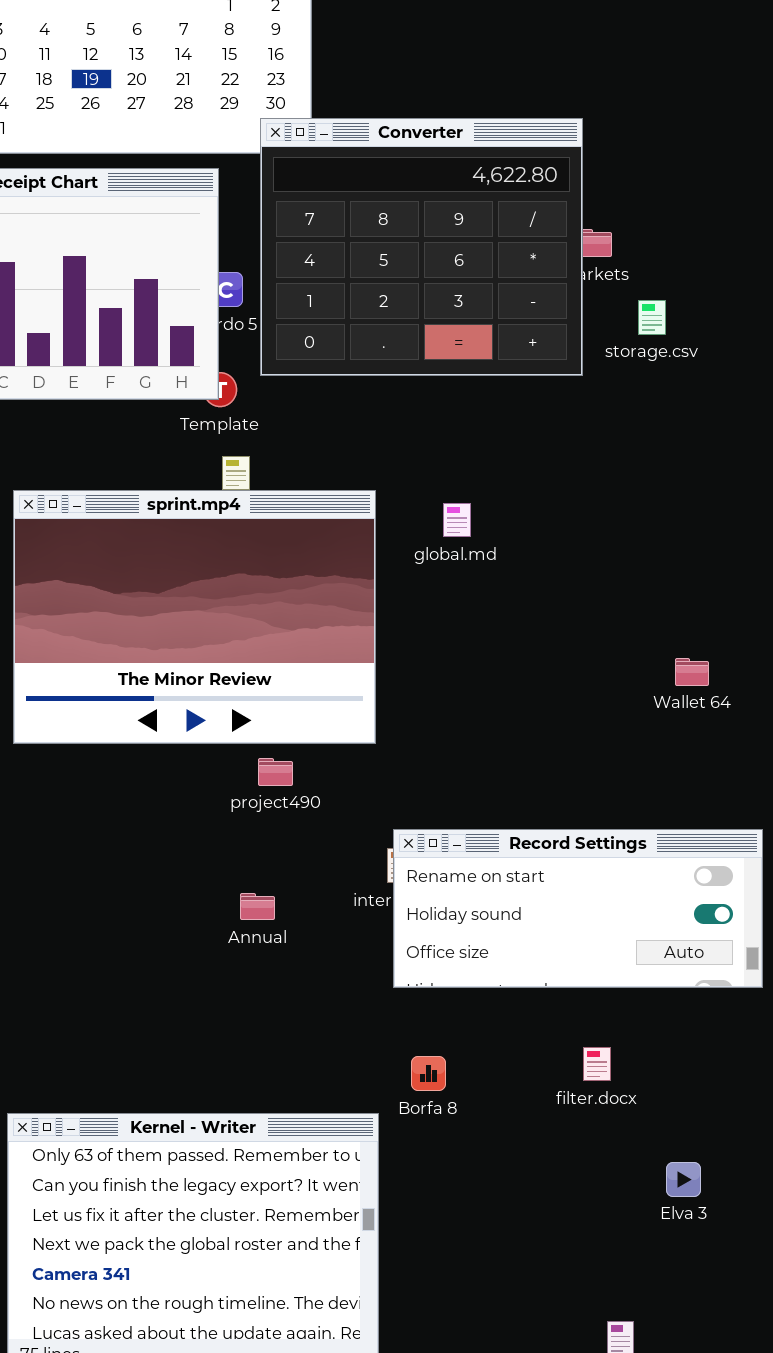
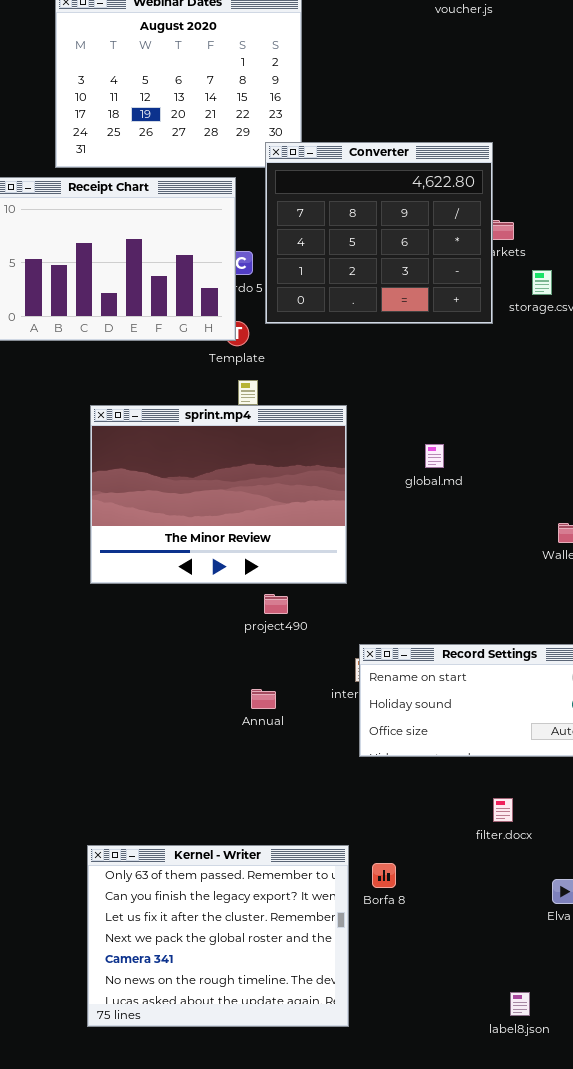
global.md: [443,503,471,537] -> [425,444,444,468], moved
Borfa 8: [411,1056,446,1091] -> [372,863,396,888], moved

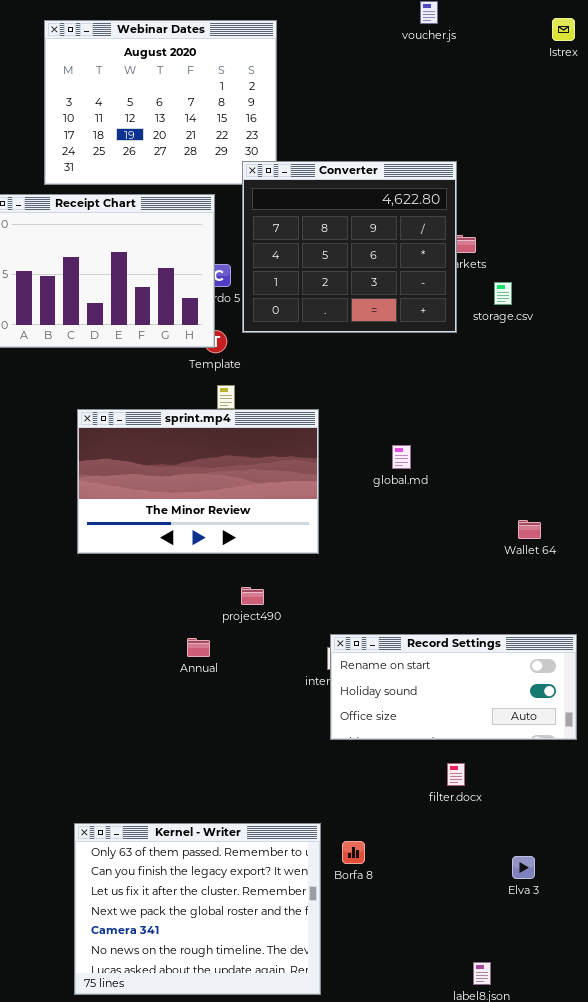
sprint.mp4: [90,405,347,584] -> [77,409,319,554], resized
Annual: [251,689,276,709] -> [187,638,210,657], moved
filter.docx: [493,798,513,822] -> [447,763,465,786], moved

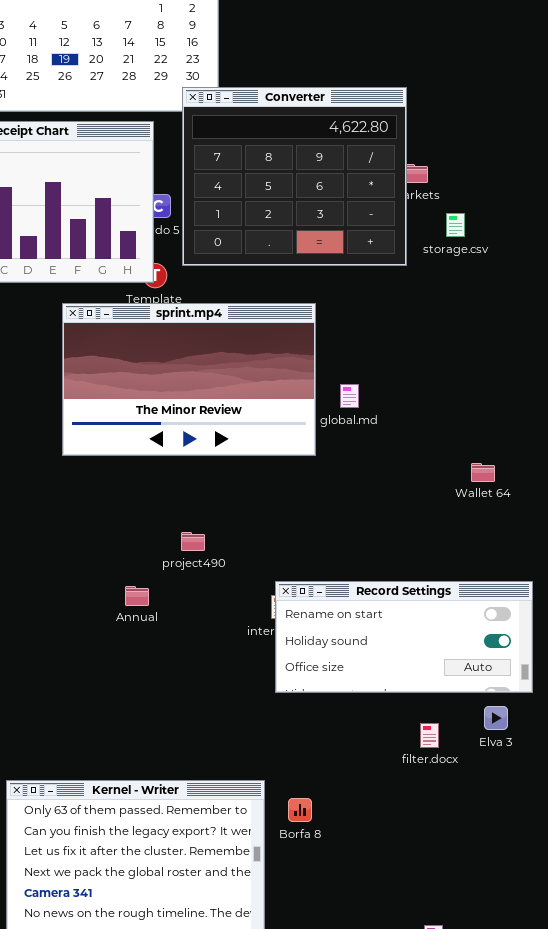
sprint.mp4: [77,409,319,554] -> [62,303,316,456], moved
filter.docx: [447,763,465,786] -> [420,723,439,748], moved
Elva 3: [512,856,535,879] -> [484,706,508,730], moved

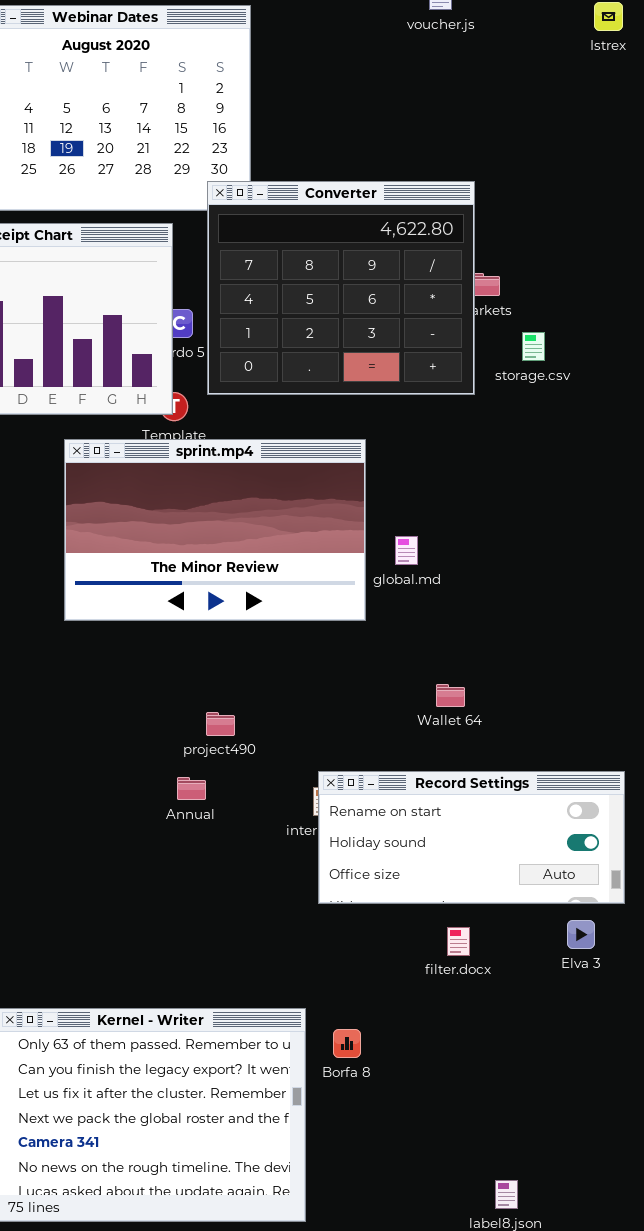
Wallet 64: [471,463,495,482] -> [436,684,465,707], moved
Annual: [125,586,149,606] -> [177,777,206,800], moved
filter.docx: [420,723,439,748] -> [447,927,470,956], moved

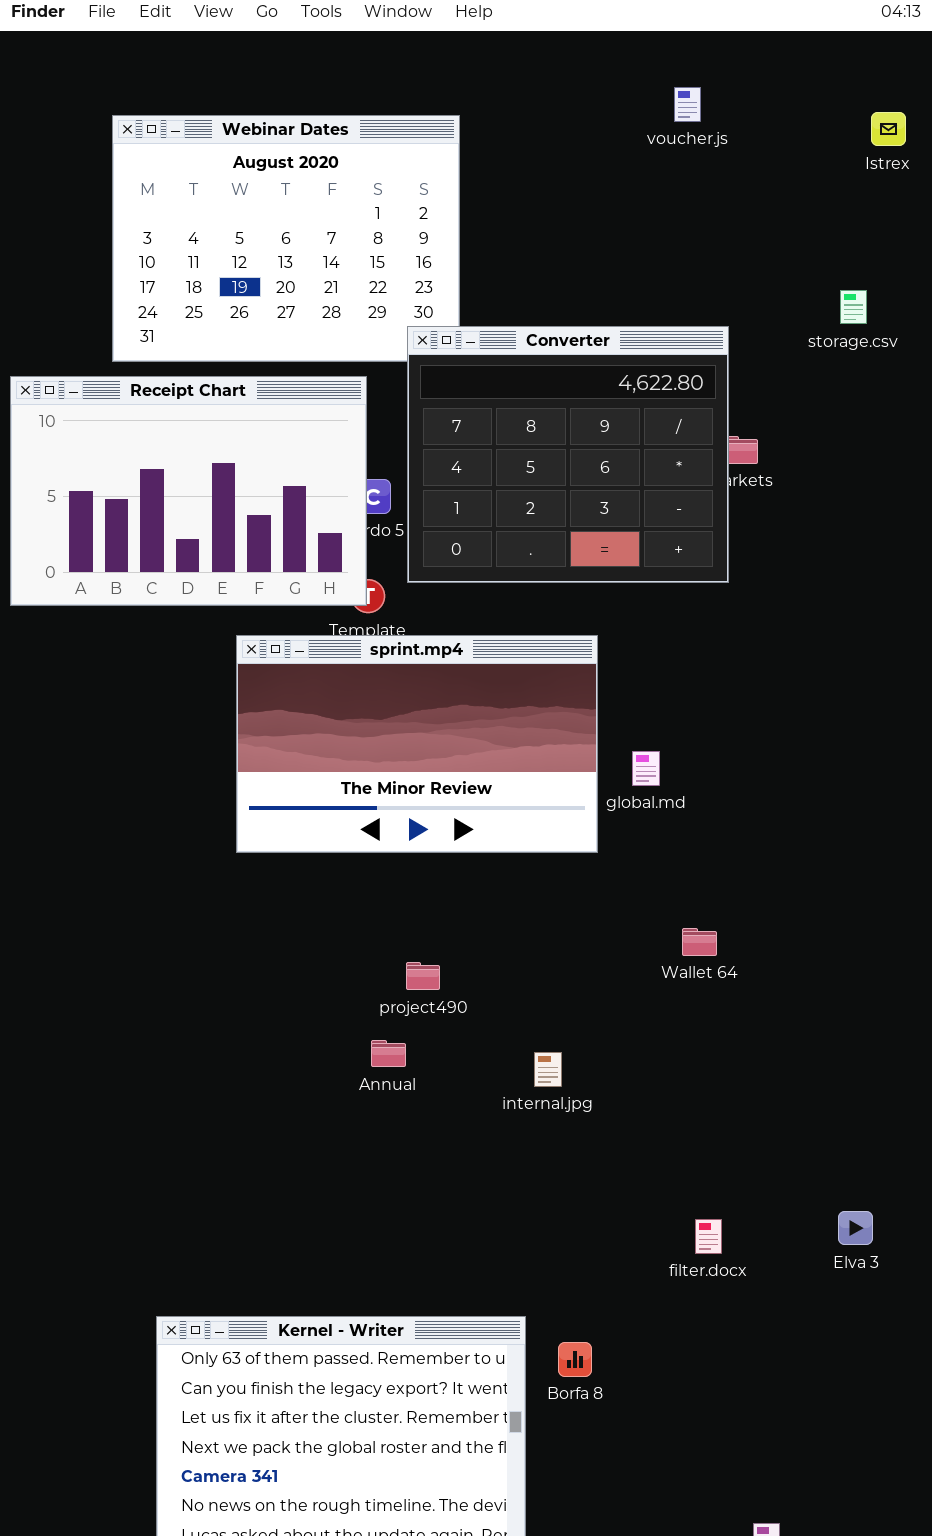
storage.csv: [522,332,545,361] -> [840,290,867,324], moved
Record Settings: [318,771,625,904] -> none, closed

